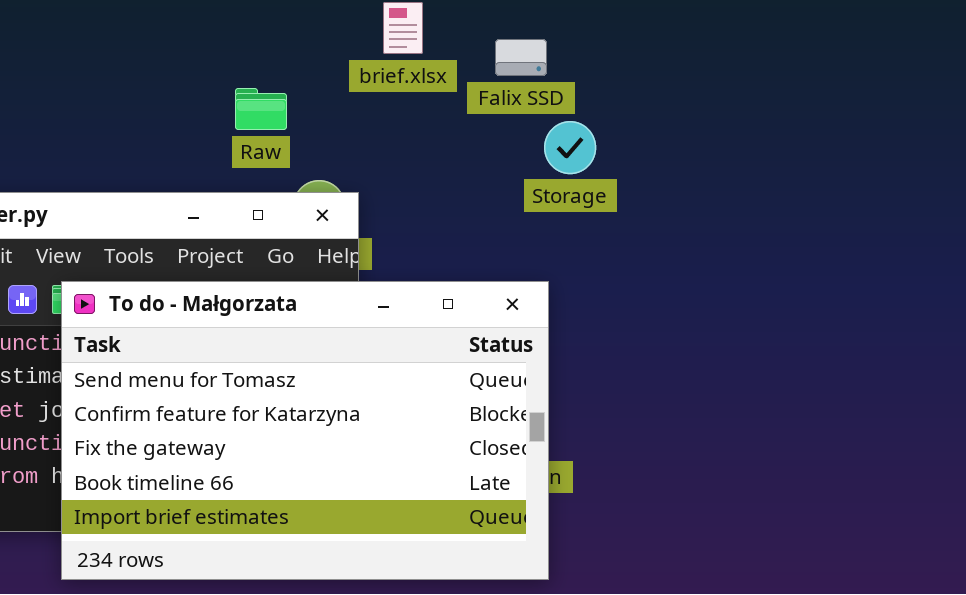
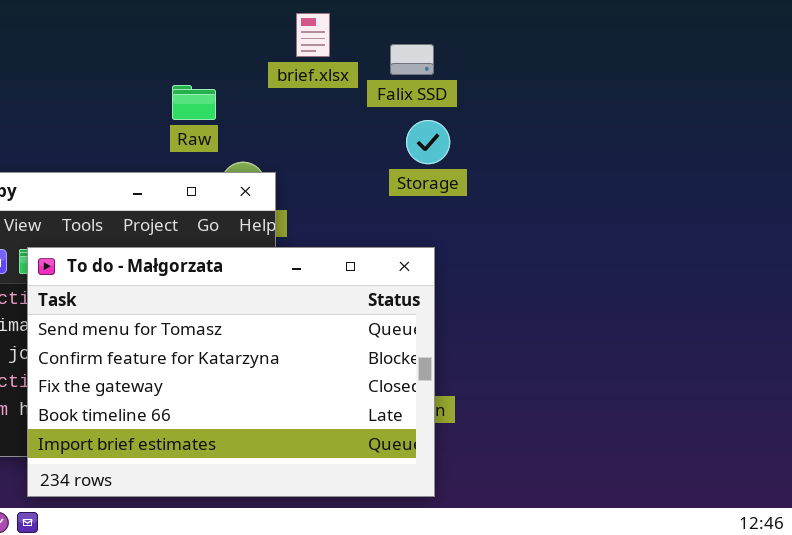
Storage: [544,121,596,174] -> [406,120,450,164], moved

